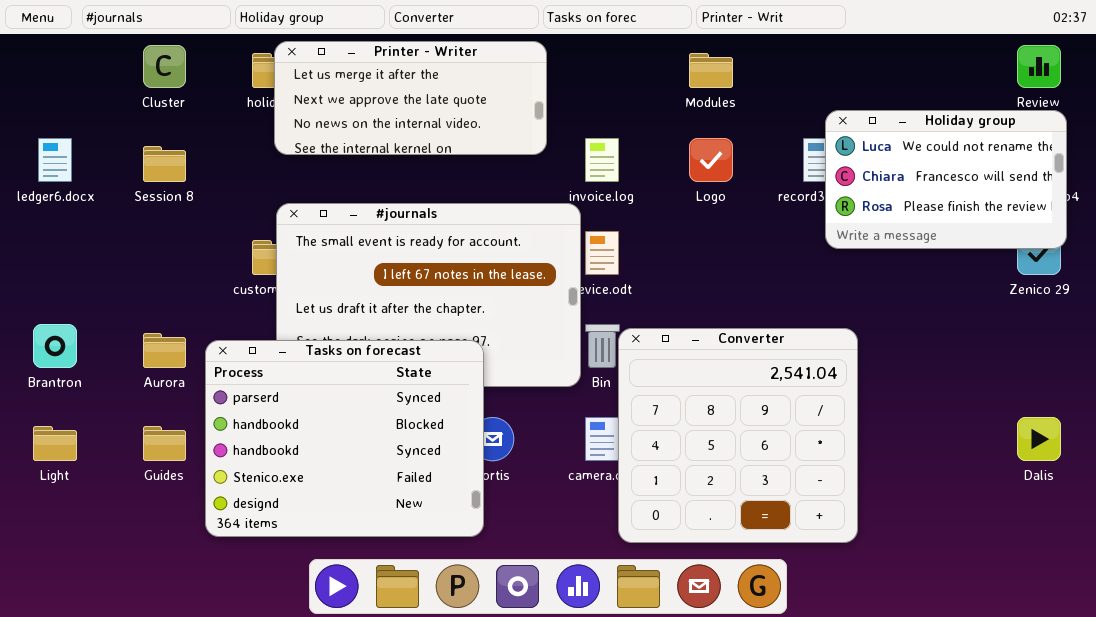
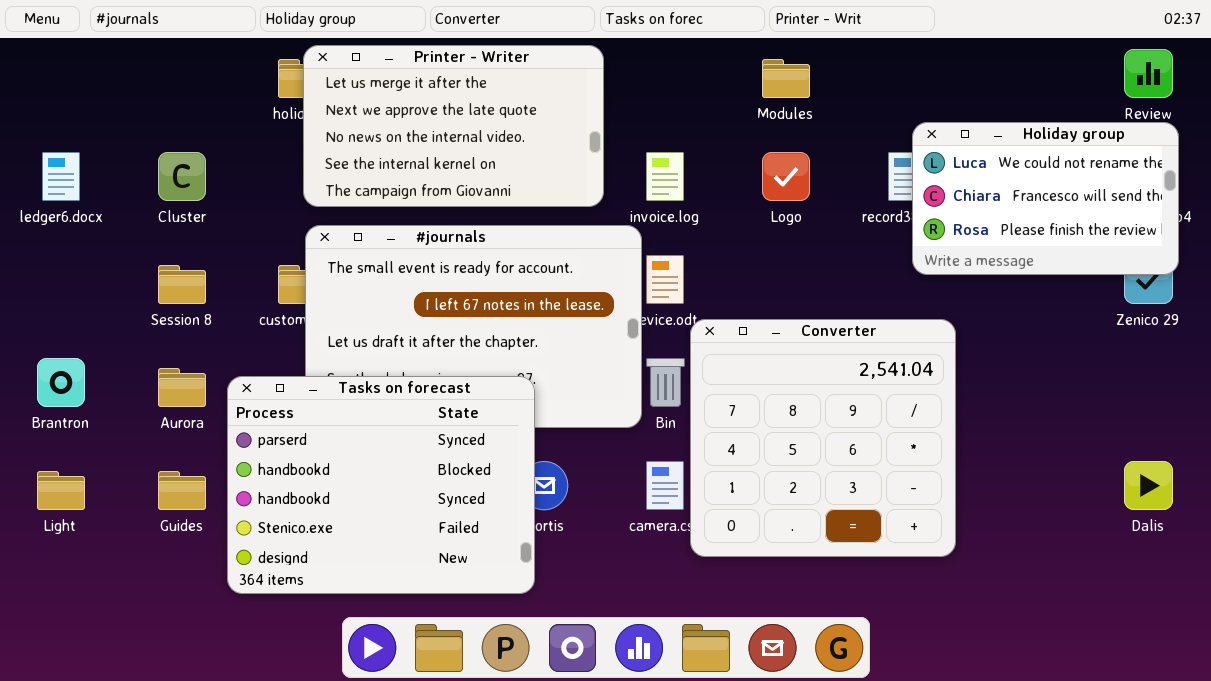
Printer - Writer: [274,41,547,155] -> [303,45,604,207], resized
Cluster: [143,45,186,88] -> [158,152,206,201], moved
Session 8: [143,146,186,182] -> [158,265,206,304], moved
Converter: [618,328,858,543] -> [690,319,956,557], moved

